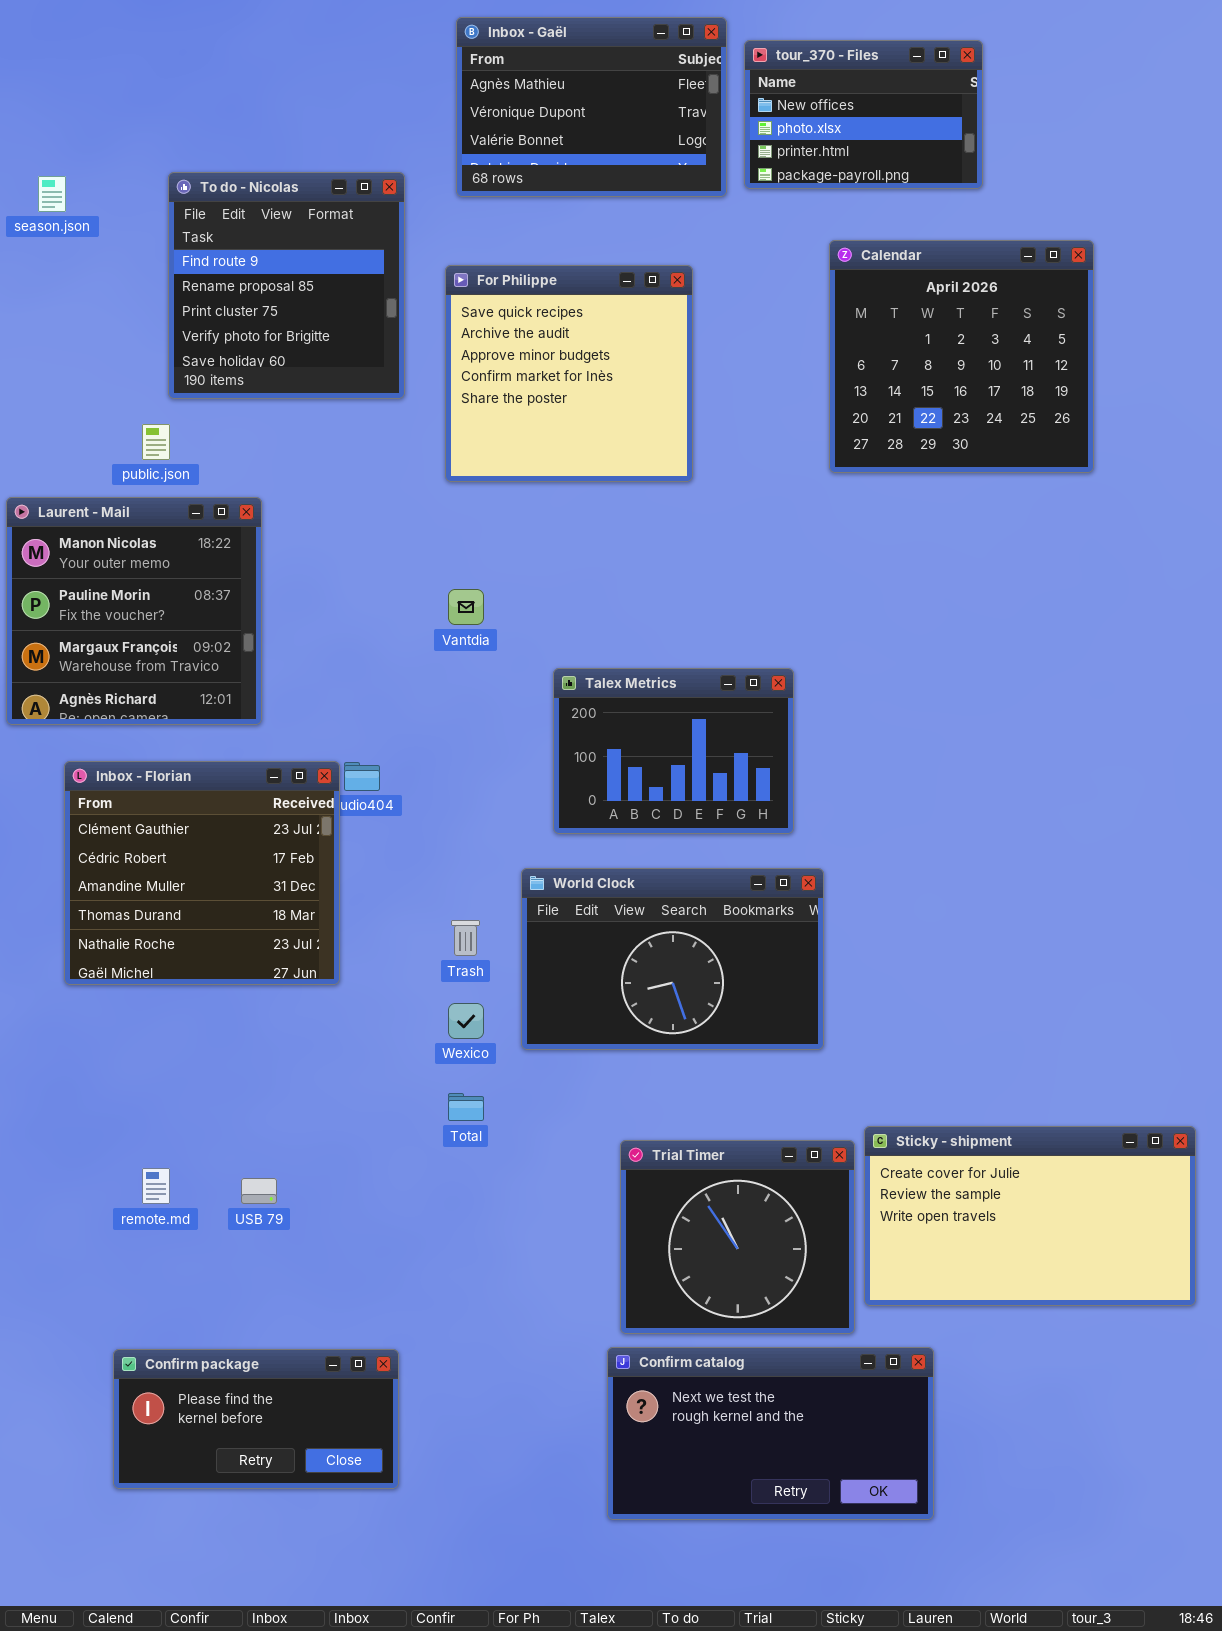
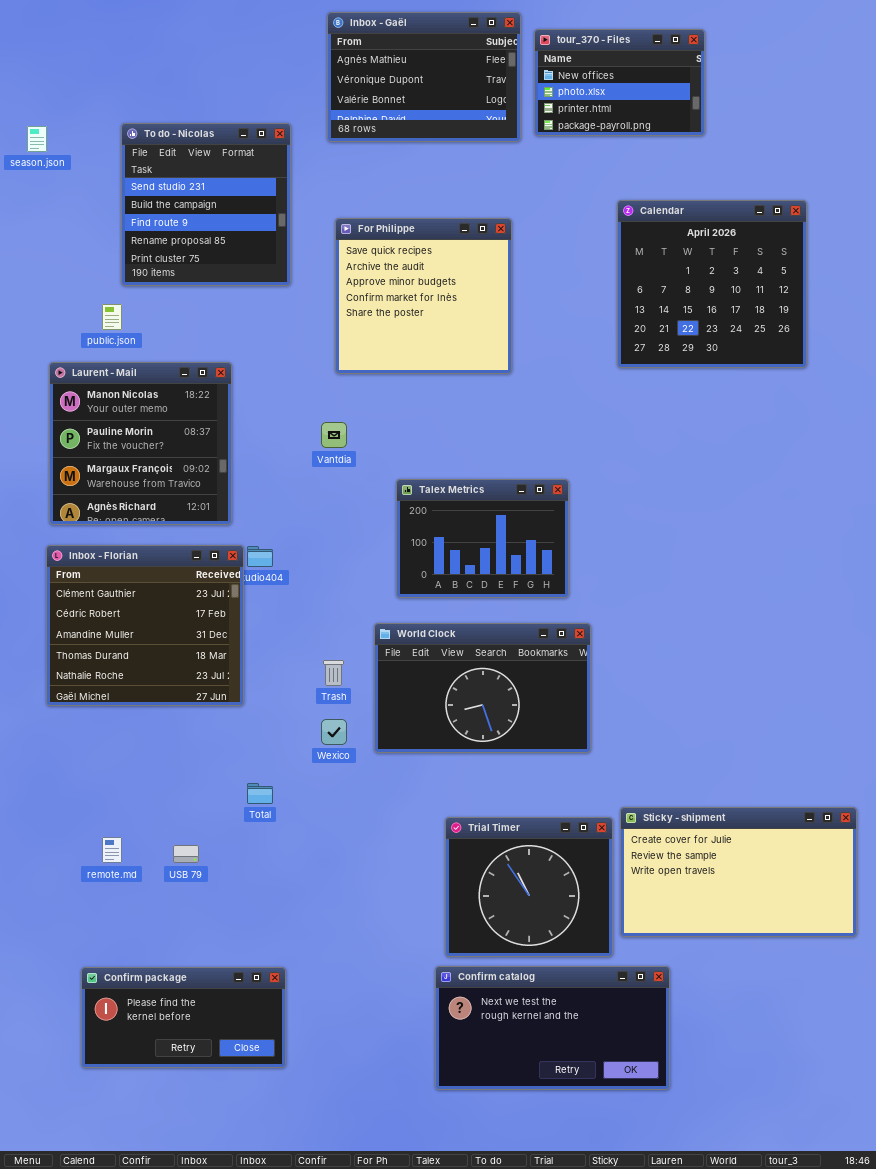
To do - Nicolas: [168,172,405,399] -> [121,123,291,286], scrolled up 2 rows
Calendar: [829,240,1094,473] -> [617,200,807,368], moved
For Philippe: [445,265,693,482] -> [335,218,512,374], moved
Laurent - Mail: [6,497,262,725] -> [49,362,232,525], moved
Total: [448,1093,484,1121] -> [247,783,273,804], moved

